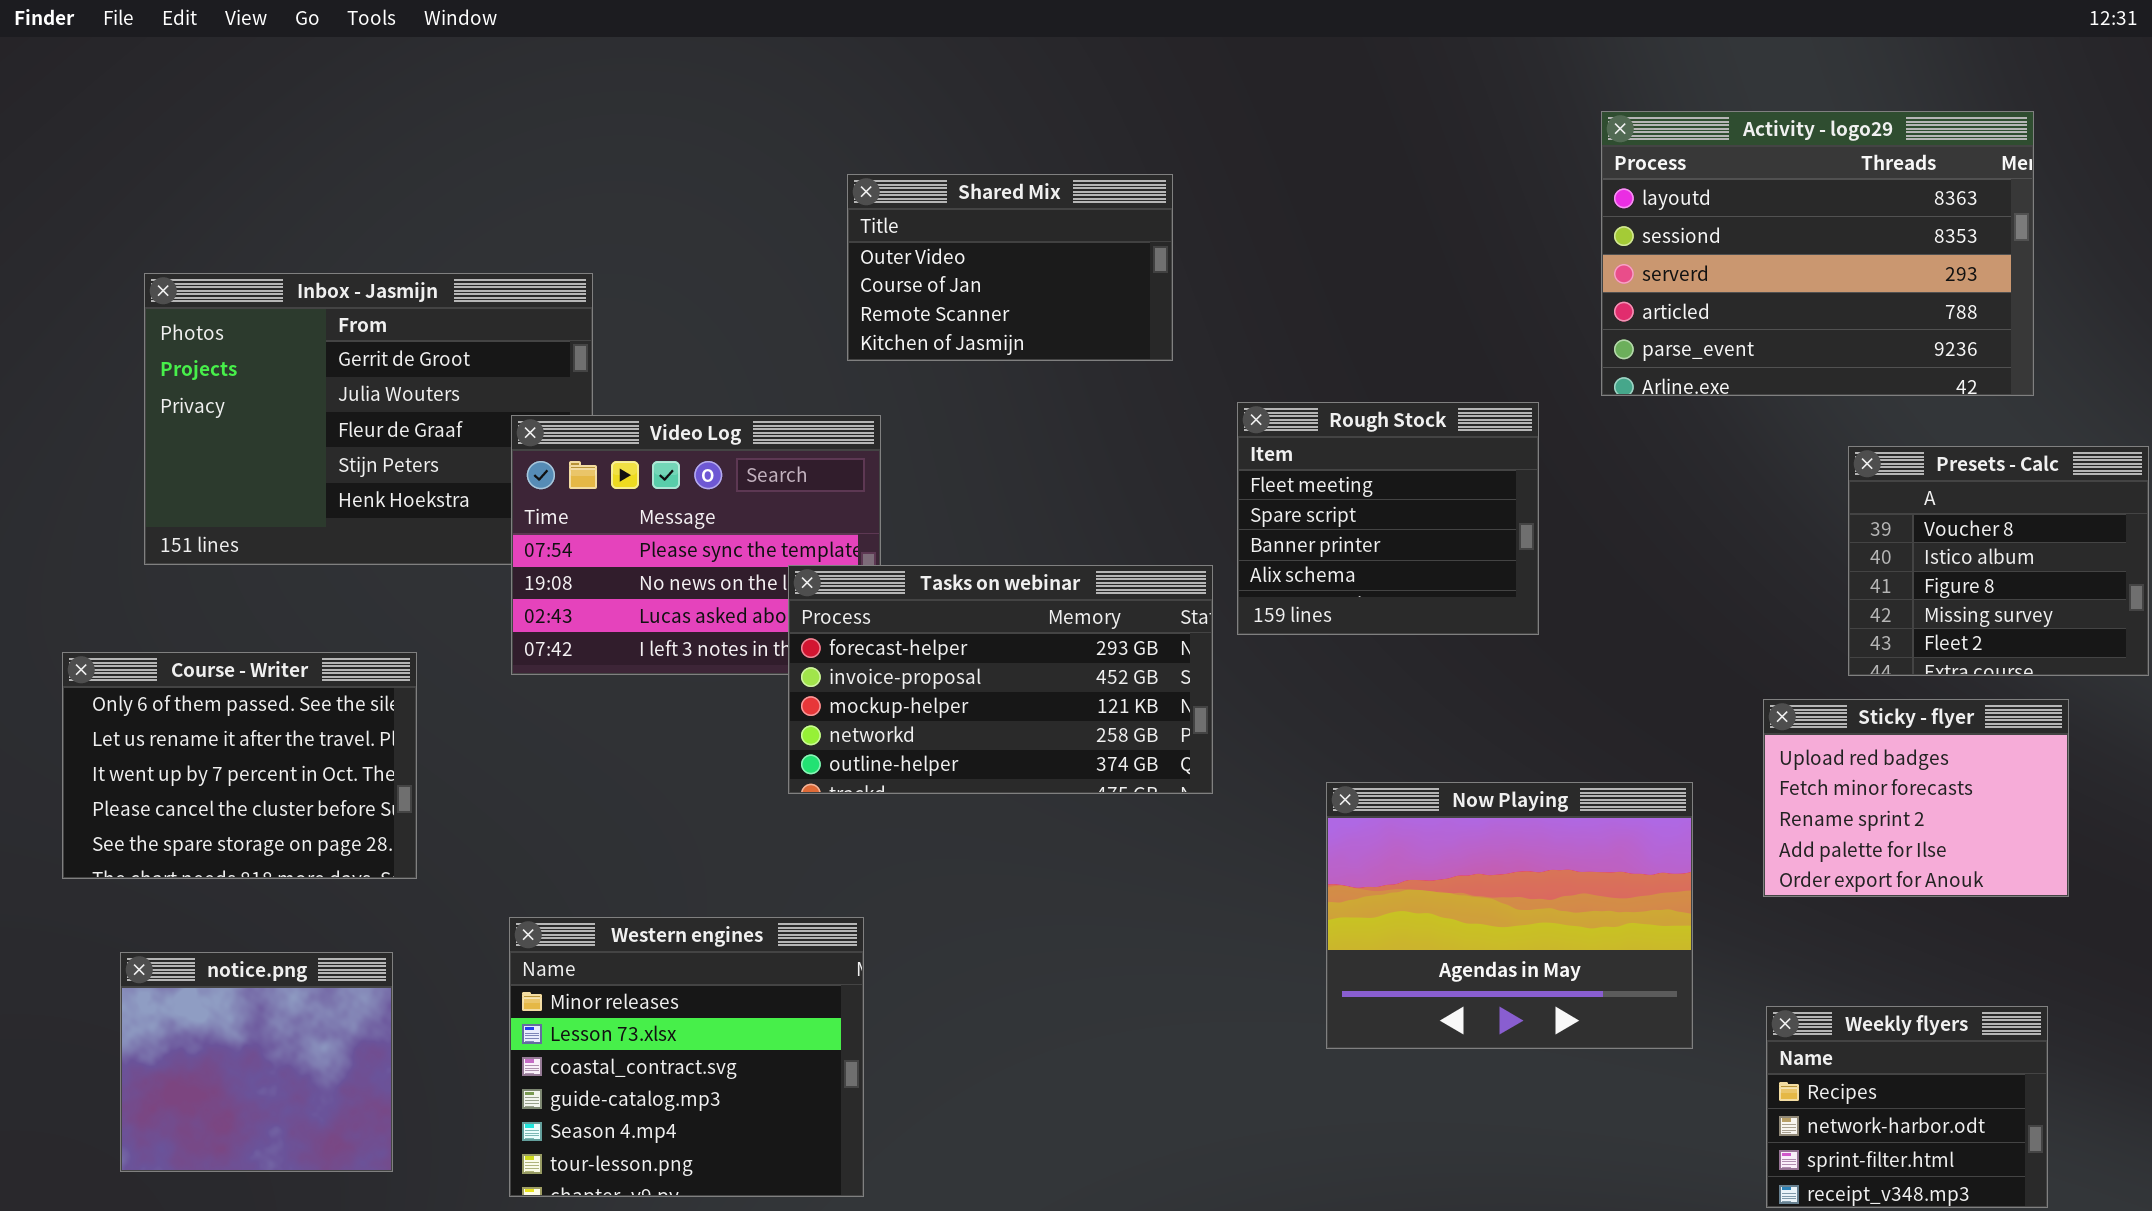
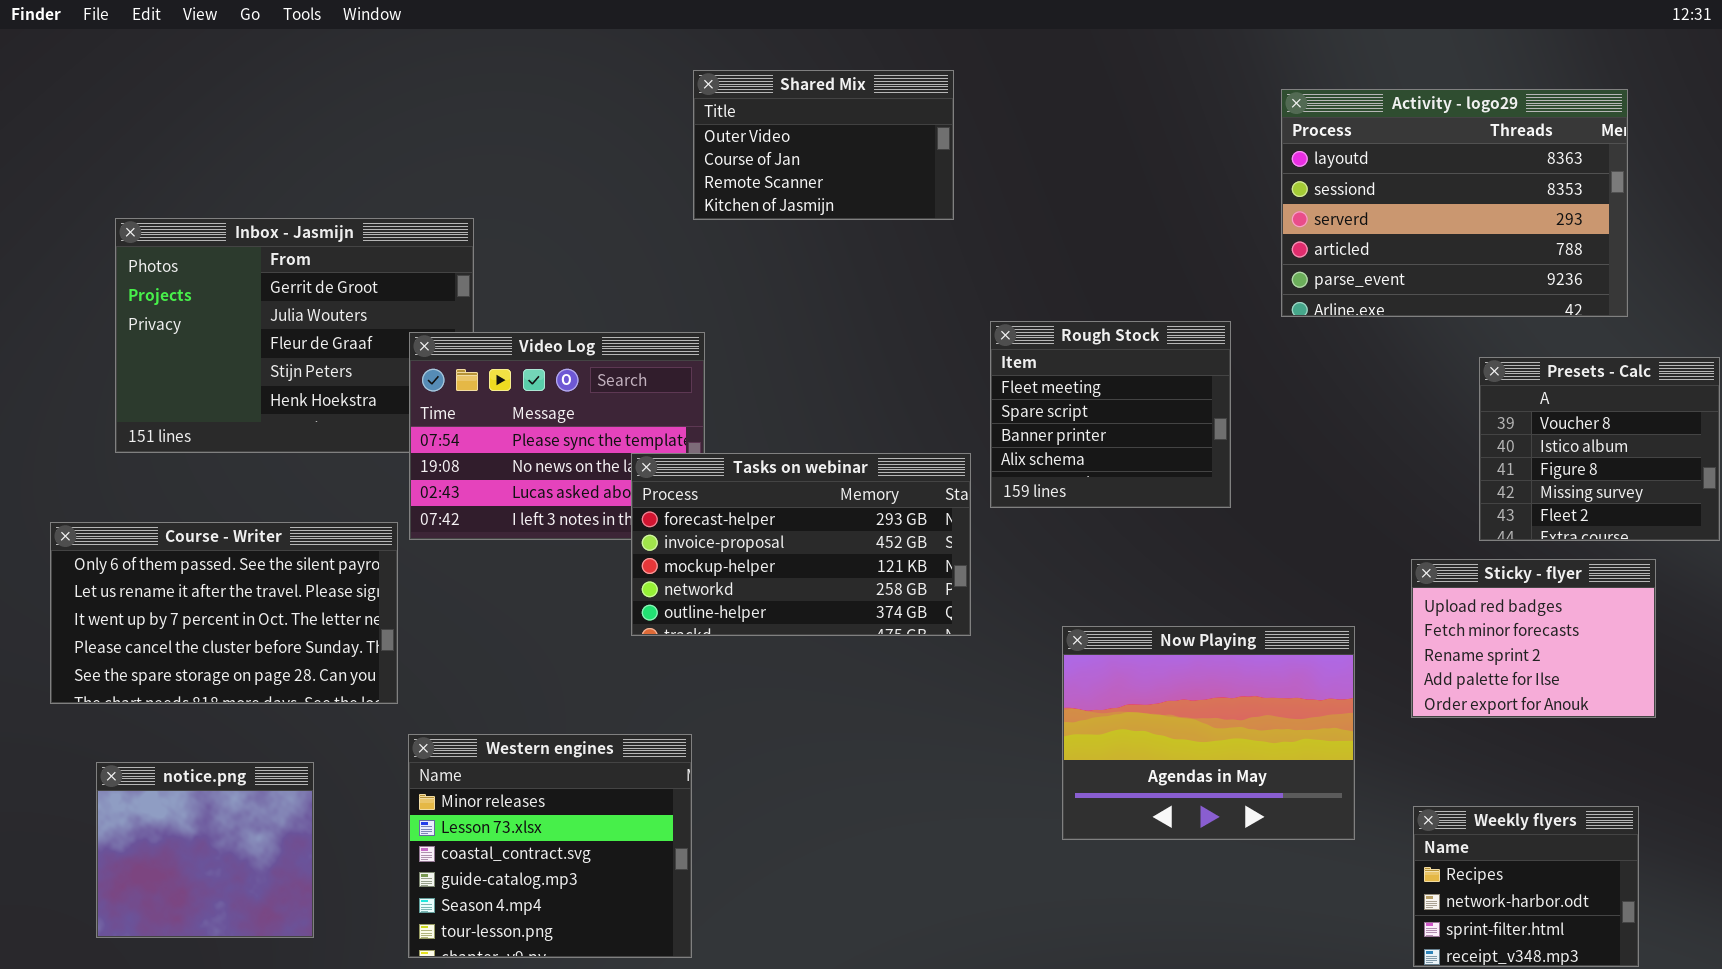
Shared Mix: [847,174,1173,361] -> [693,70,954,220], moved
Course - Writer: [62,652,417,879] -> [50,522,398,704], resized

